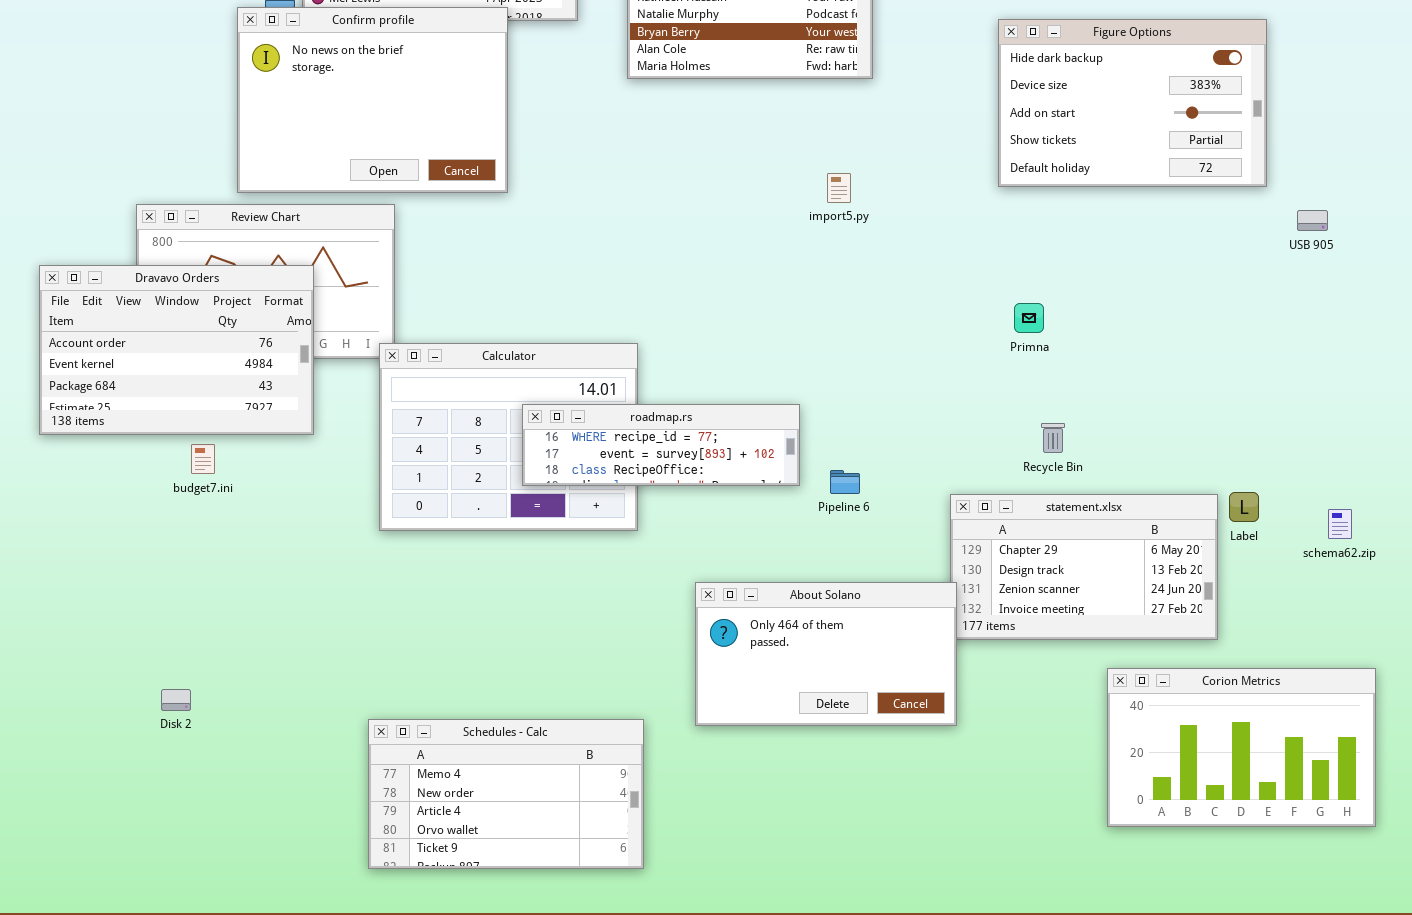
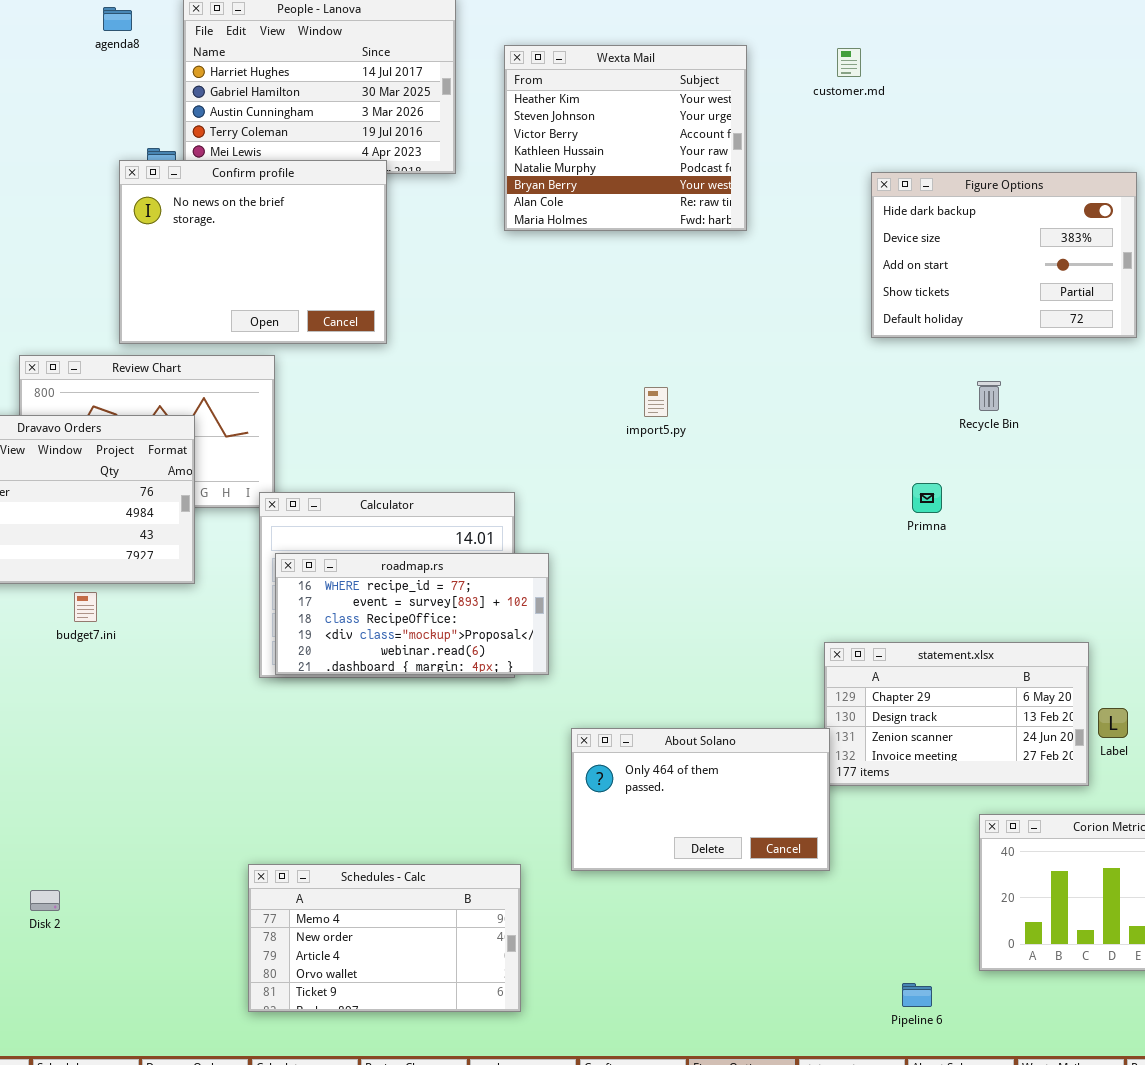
import5.py: [827,173,851,203] -> [644,387,668,417], moved
Primna: [1014,303,1044,333] -> [912,483,942,513], moved
roadmap.rs: [522,404,800,486] -> [275,553,549,675], moved, resized
Recycle Bin: [1041,423,1065,453] -> [977,381,1001,411], moved
Pipeline 6: [830,470,860,494] -> [902,983,932,1007], moved
Label: [1229,492,1259,522] -> [1098,708,1128,738], moved
Disk 2: [161,689,191,711] -> [30,890,60,911], moved

